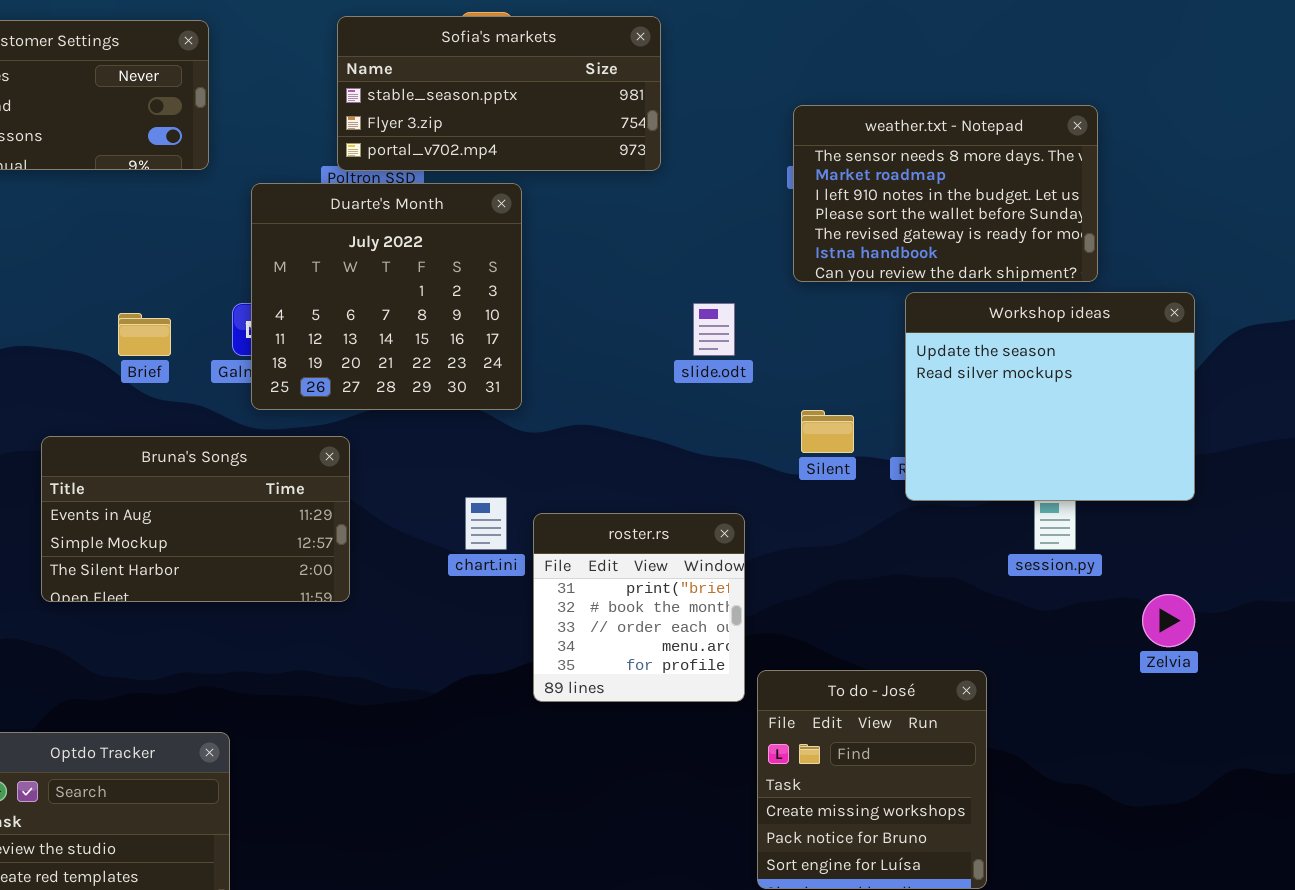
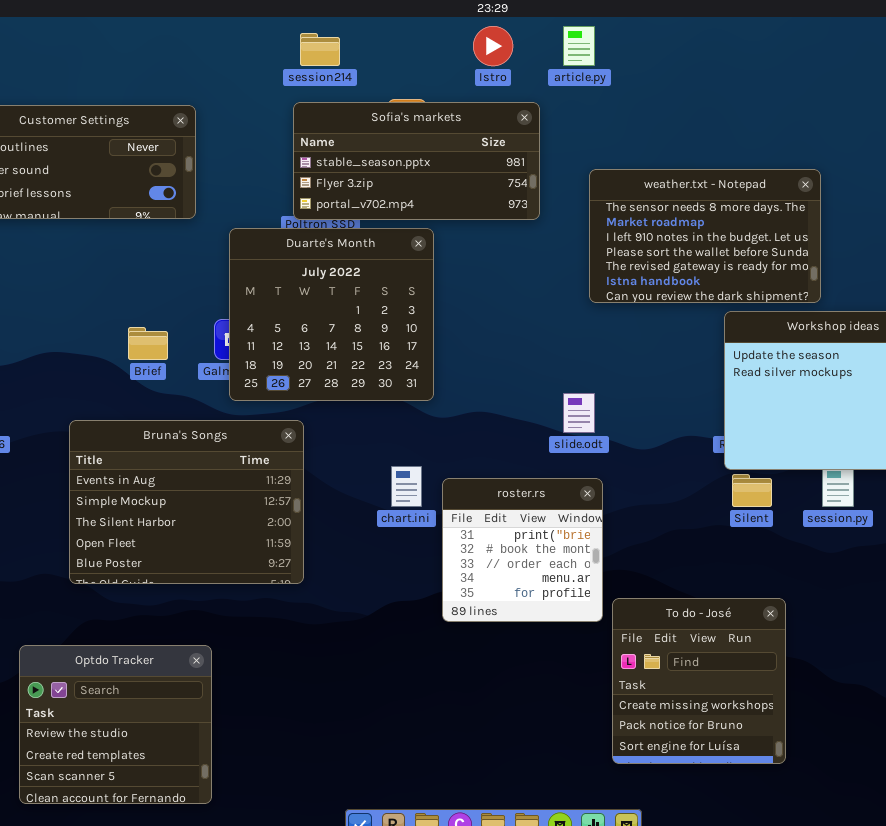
weather.txt - Notepad: [793,105,1098,282] -> [589,169,821,303], moved
slide.odt: [693,303,735,356] -> [563,393,595,433], moved
Silent: [801,410,854,453] -> [732,474,772,507], moved
Bruna's Songs: [41,436,350,602] -> [69,420,304,584], resized

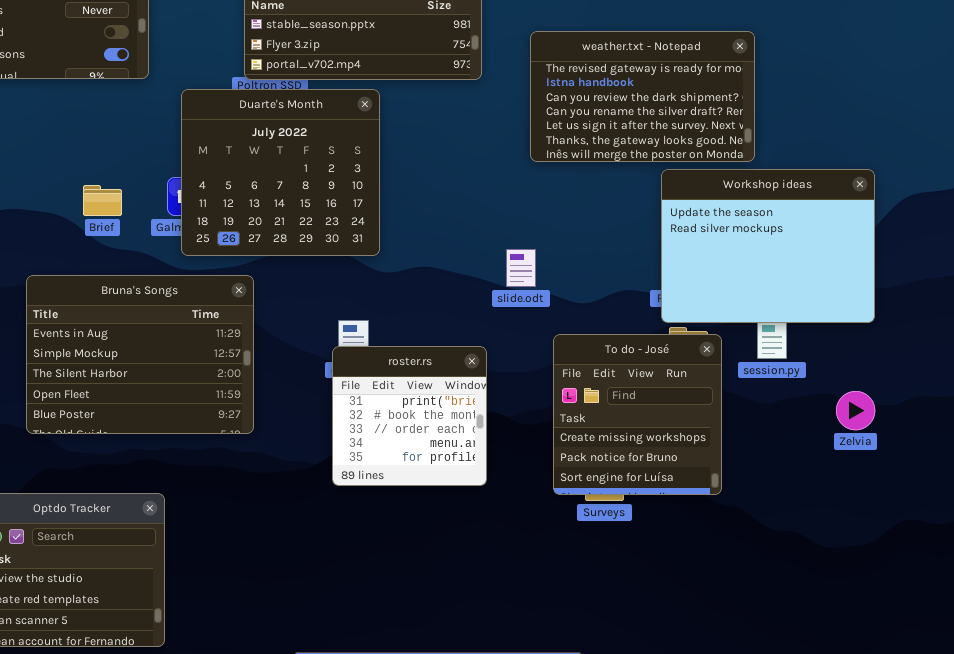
weather.txt - Notepad: [589,169,821,303] -> [530,31,755,162], scrolled down 4 rows
roster.rs: [442,478,603,622] -> [332,346,487,486], moved
To do - José: [612,598,786,764] -> [553,334,722,495], moved

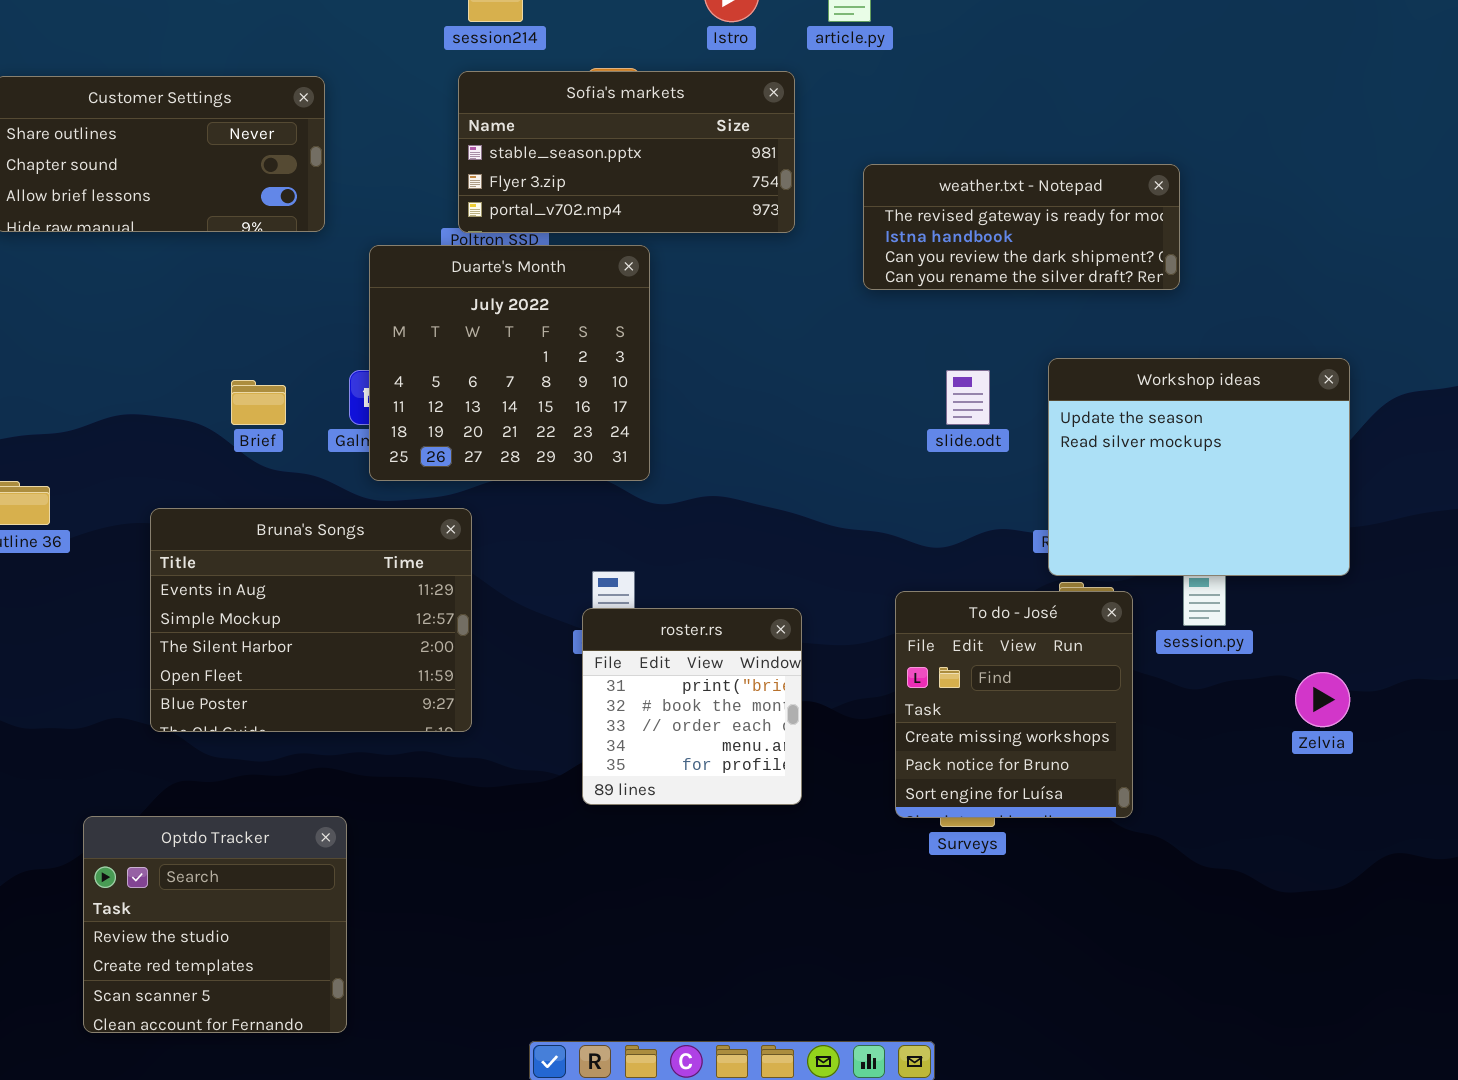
weather.txt - Notepad: [530,31,755,162] -> [863,164,1180,290], resized
slide.odt: [506,249,536,287] -> [946,370,990,425], moved

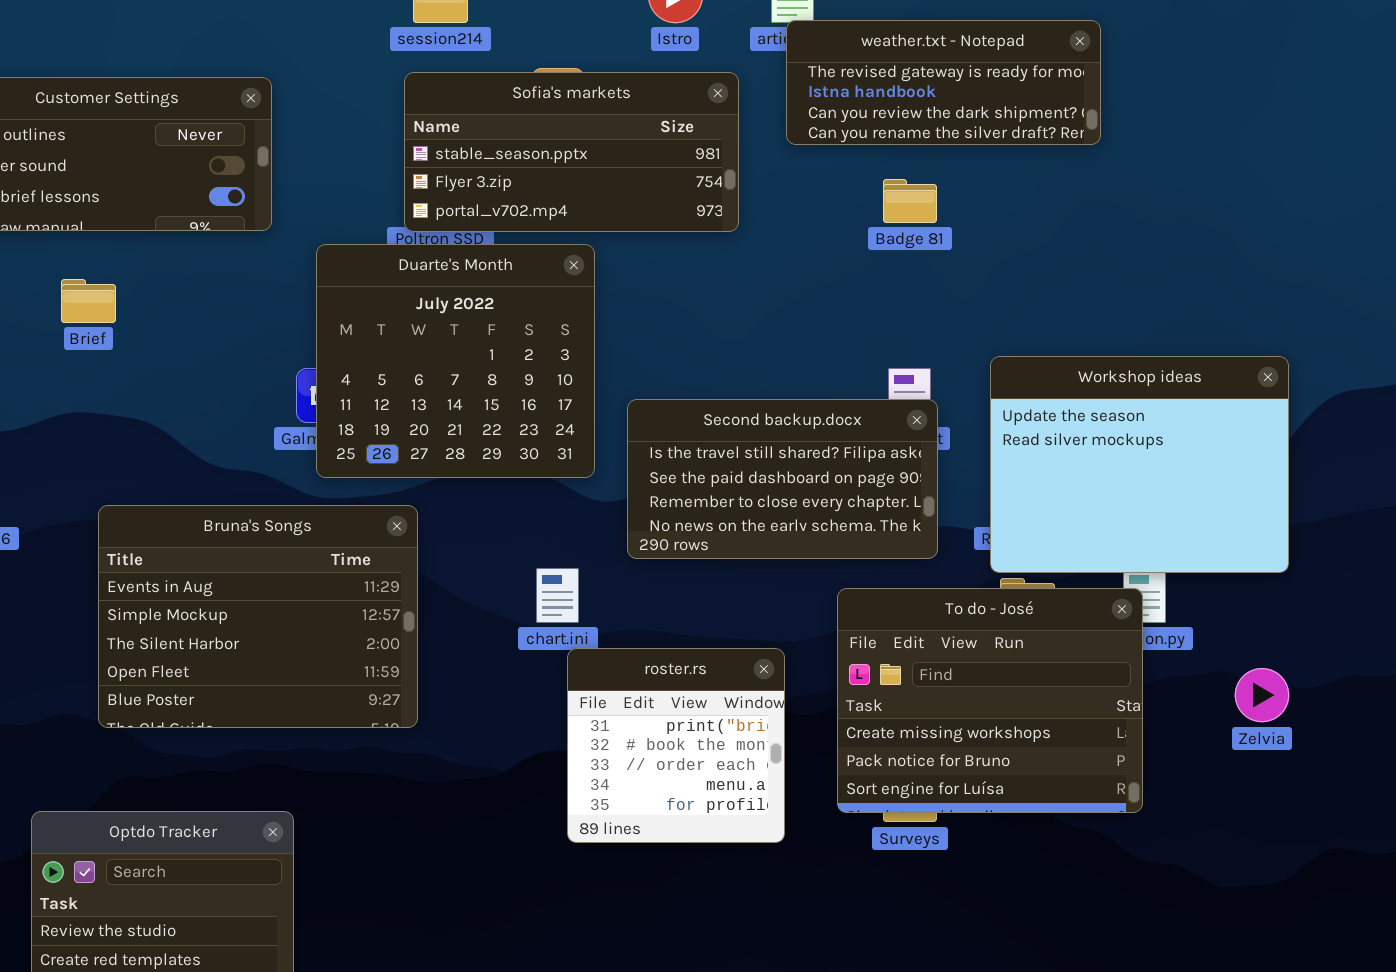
weather.txt - Notepad: [863,164,1180,290] -> [786,20,1101,145], moved
Brief: [231,380,286,425] -> [61,279,116,323], moved
Second backup.docx: none -> [627,399,938,559], opened
To do - José: [895,591,1133,818] -> [837,588,1143,813], resized
roster.rs: [582,608,802,805] -> [567,648,785,843], moved

